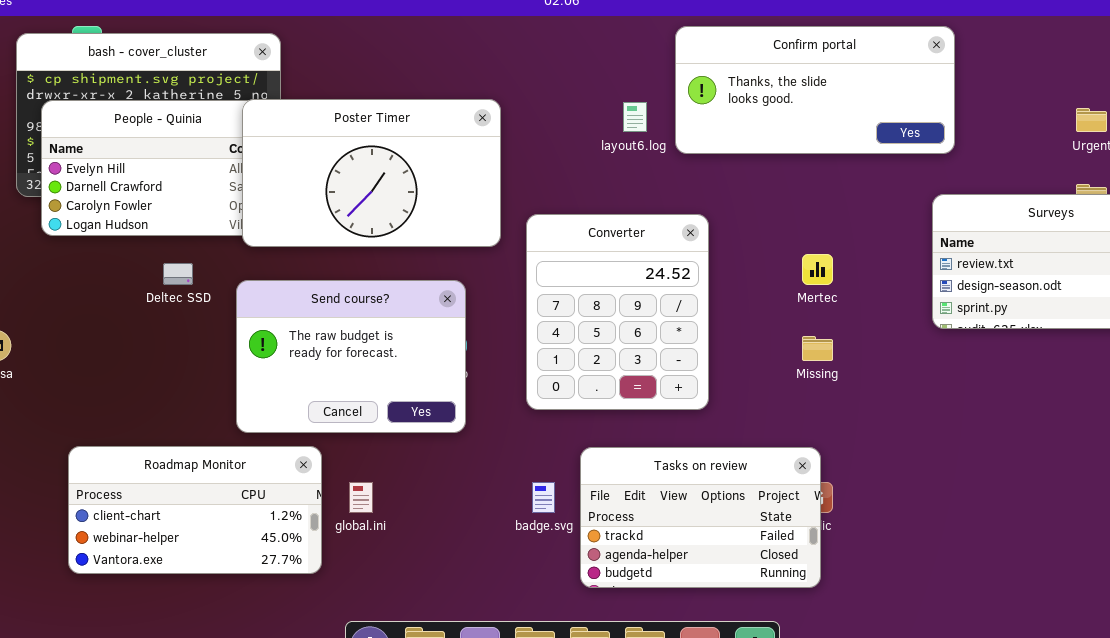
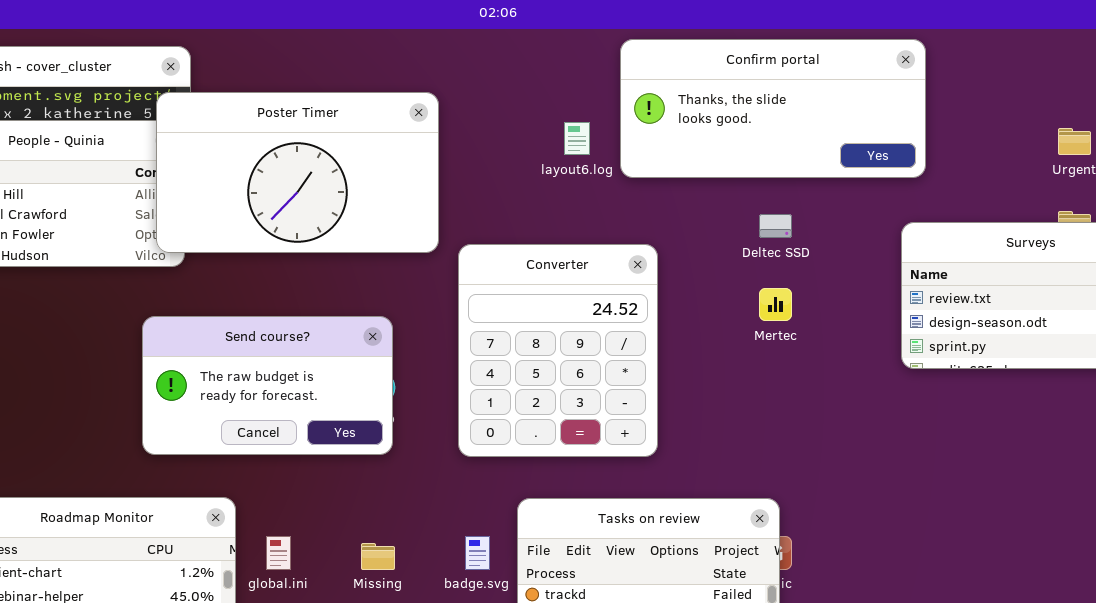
Poster Timer: [242,99,501,247] -> [156,92,439,253], moved
Deltec SSD: [163,263,193,285] -> [759,214,792,238], moved
Send course?: [236,280,466,433] -> [142,316,393,455], resized
Missing: [802,336,833,361] -> [361,543,395,570], moved

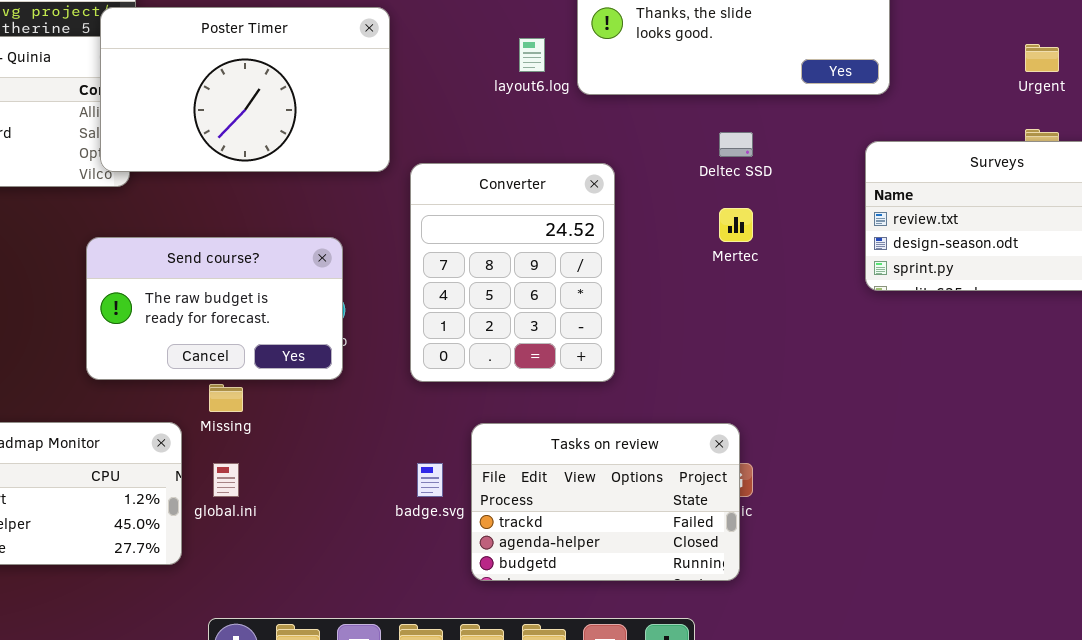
Missing: [361,543,395,570] -> [209,384,243,412], moved

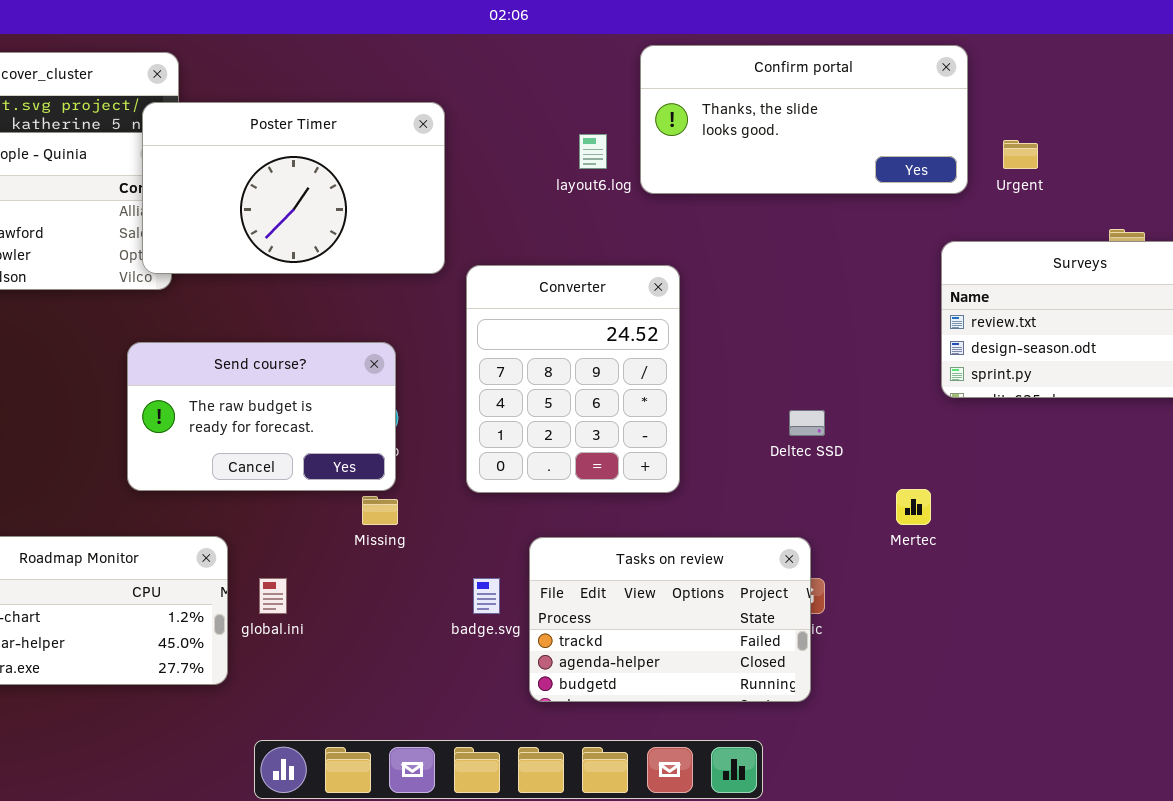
Urgent: [1025,44,1059,72] -> [1003,140,1038,169], moved
Deltec SSD: [719,132,753,157] -> [789,410,825,436], moved
Mertec: [719,208,753,242] -> [896,489,931,525], moved
Missing: [209,384,243,412] -> [362,496,398,525], moved

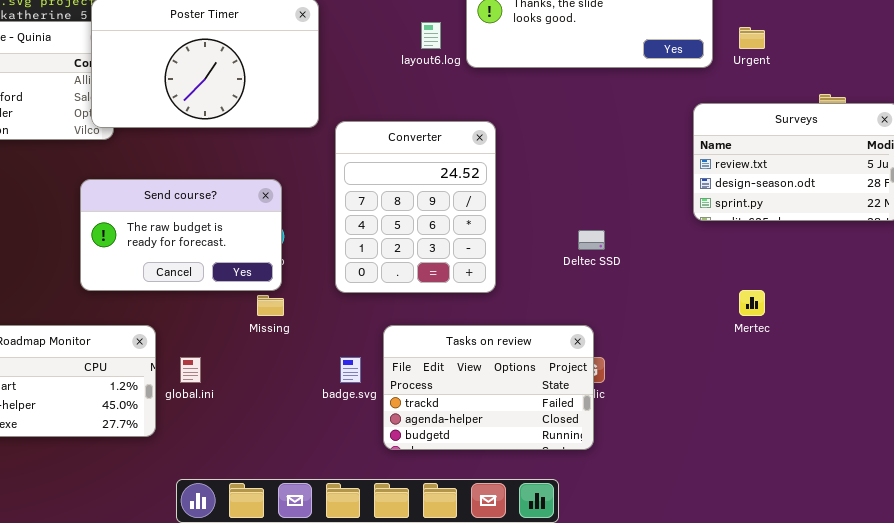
Mertec: [896,489,931,525] -> [739,290,765,316], moved

